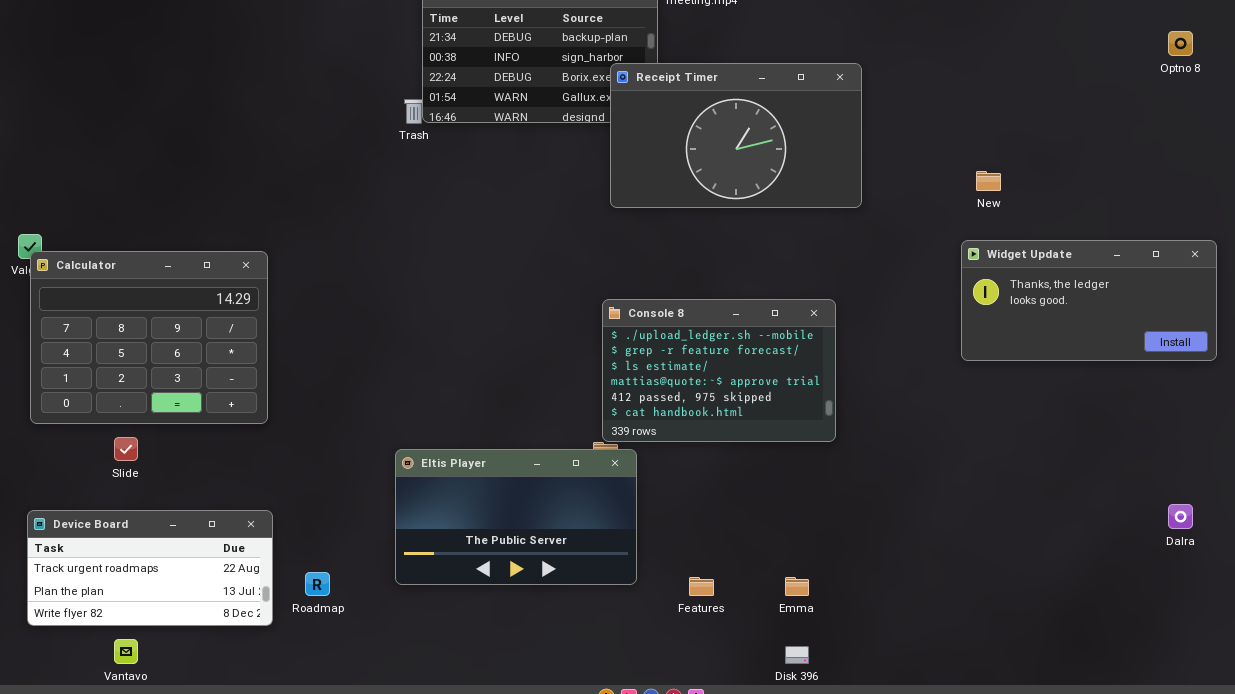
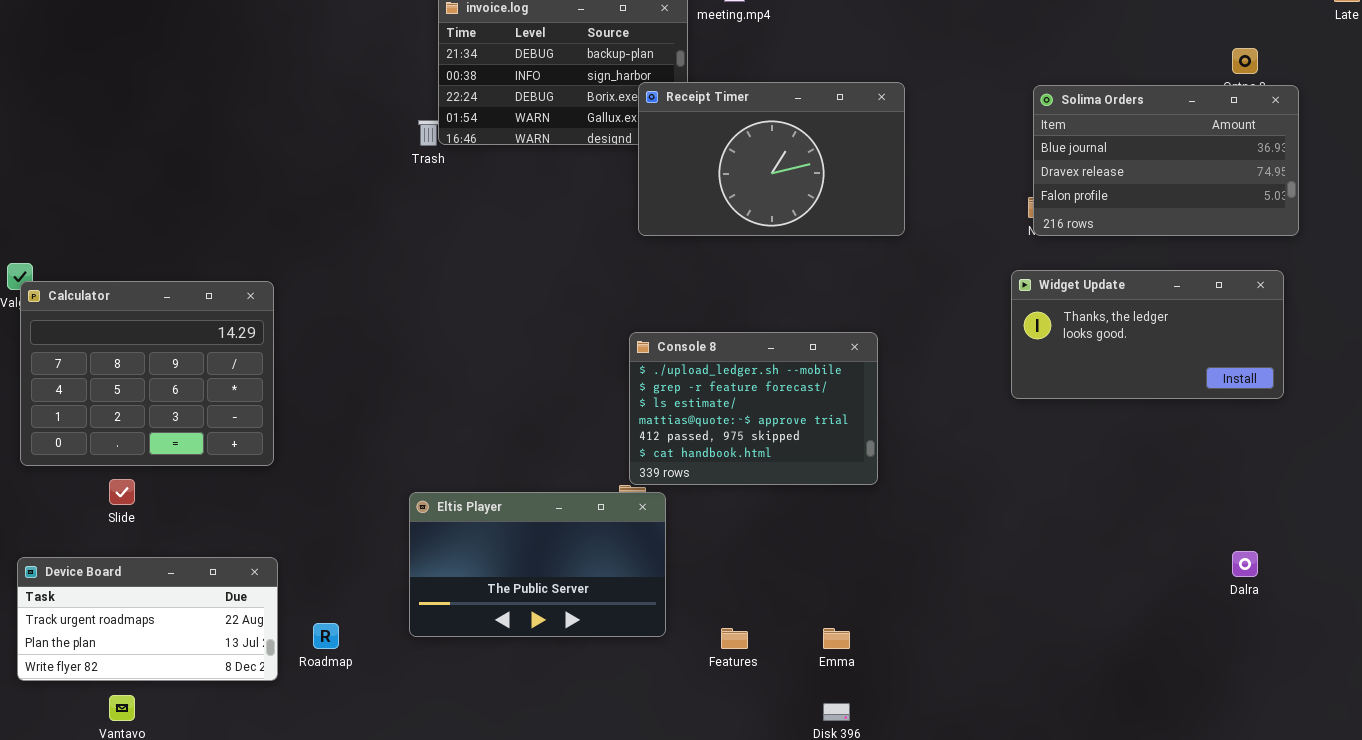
Solima Orders: none -> [1033,85,1299,236], opened

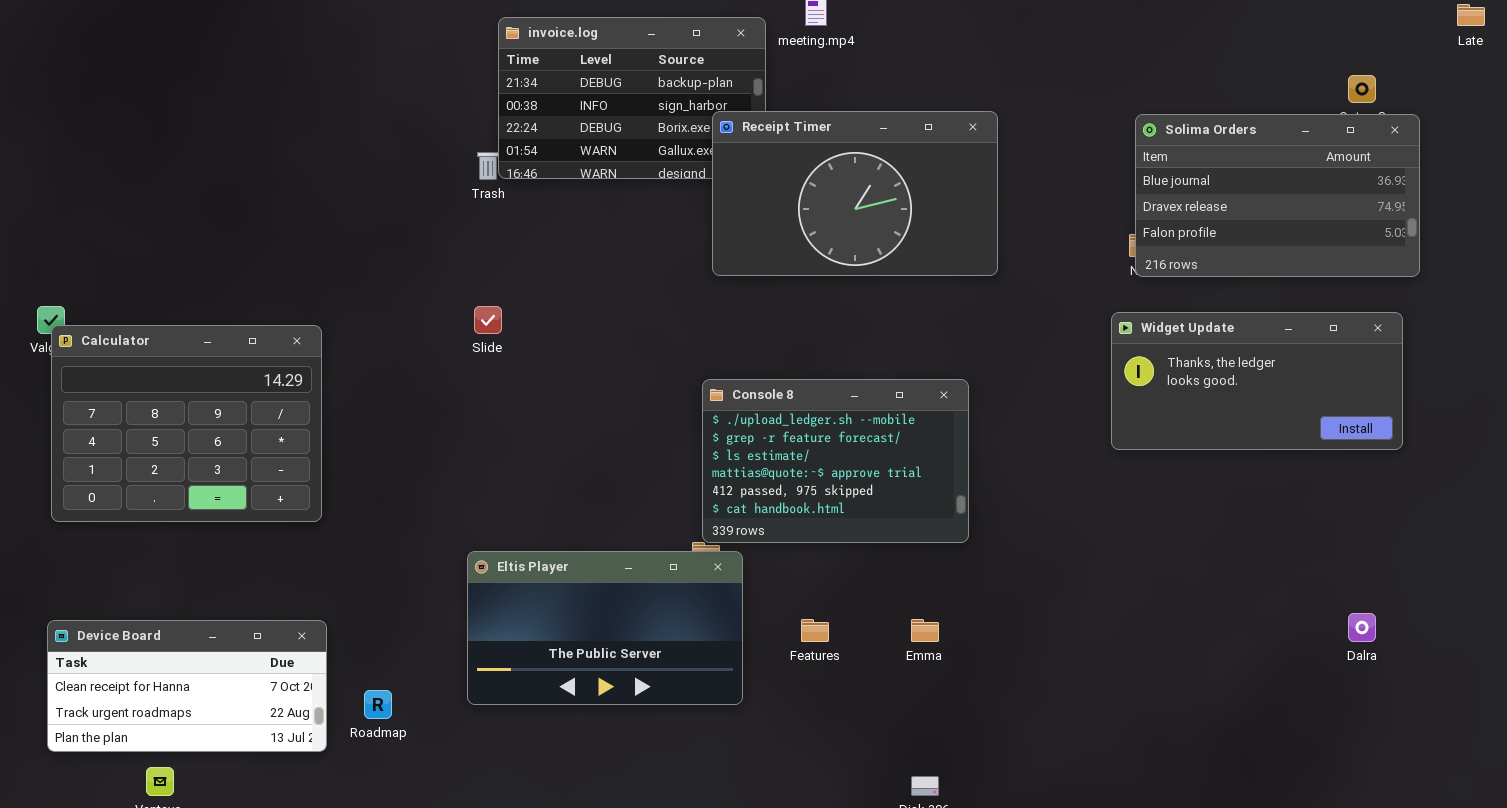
Slide: [109,479,135,505] -> [474,306,502,334], moved
Device Board: [17,557,278,681] -> [47,620,327,752], scrolled up 1 row
Features: [721,628,748,649] -> [801,619,829,642], moved
Emma: [823,628,850,649] -> [911,619,939,642], moved

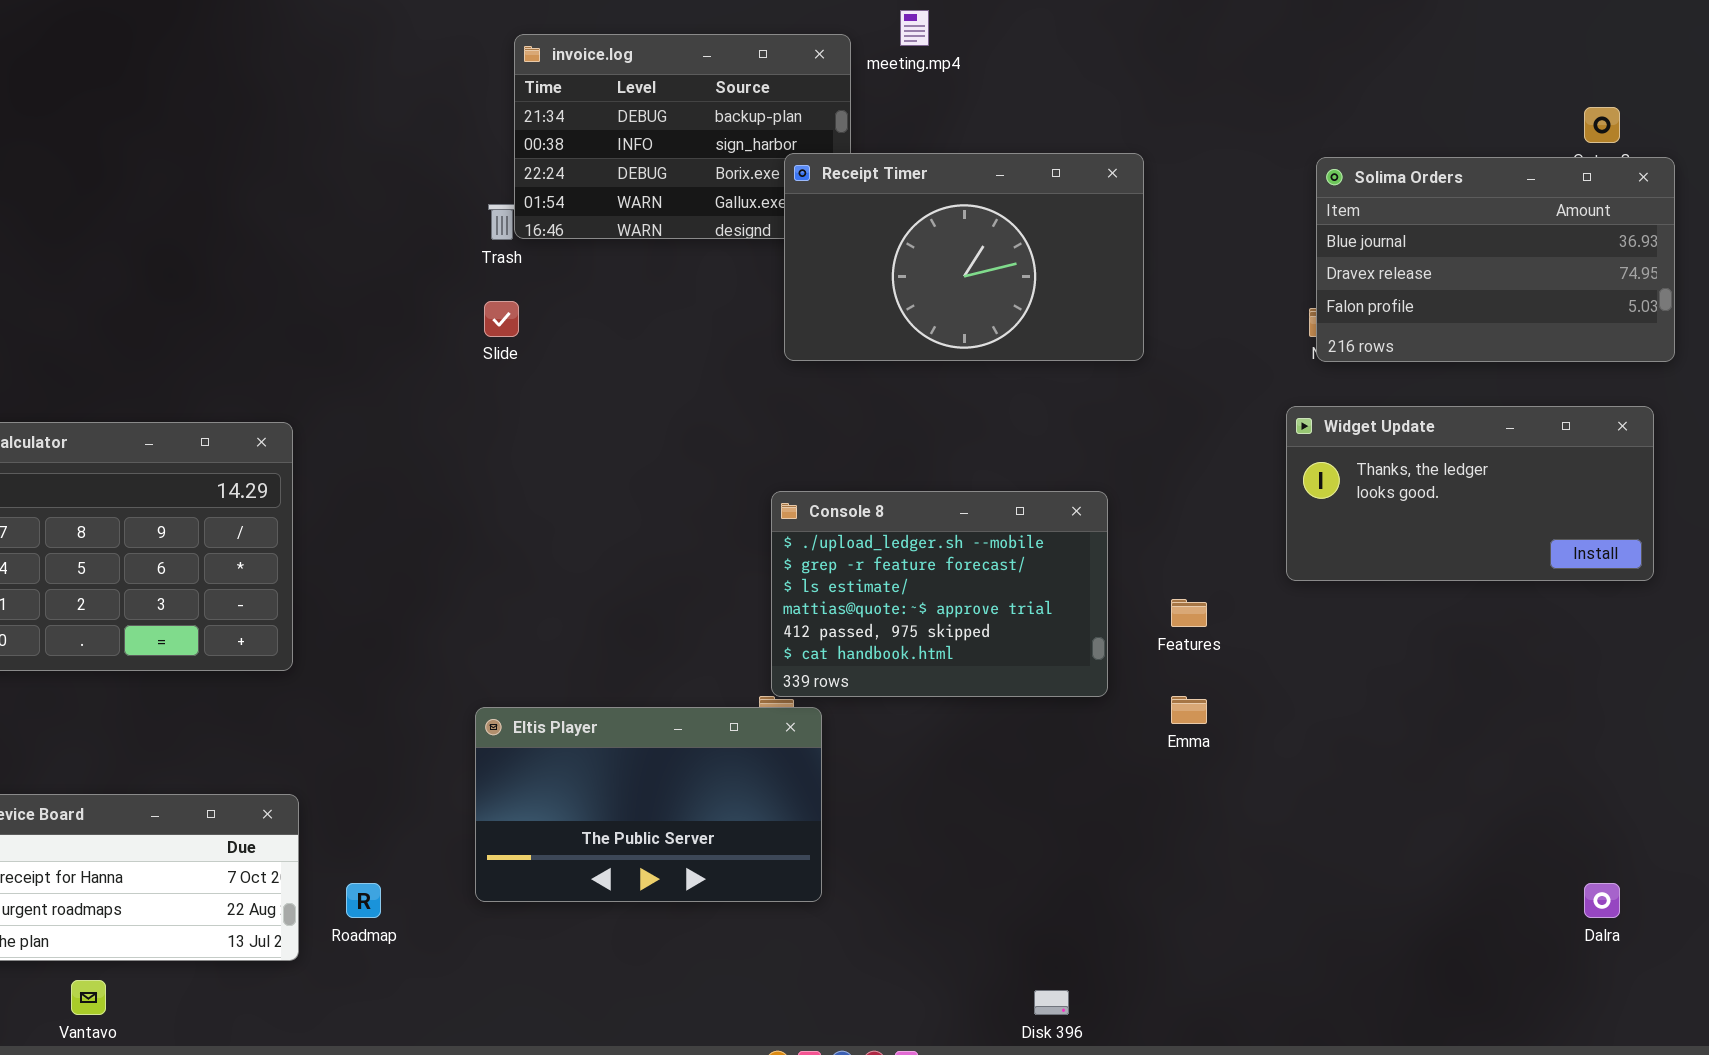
Slide: [474,306,502,334] -> [484,301,519,337], moved
Dalra: [1348,613,1376,642] -> [1584,883,1620,918], moved
Features: [801,619,829,642] -> [1171,599,1207,627], moved
Emma: [911,619,939,642] -> [1171,696,1207,724], moved

